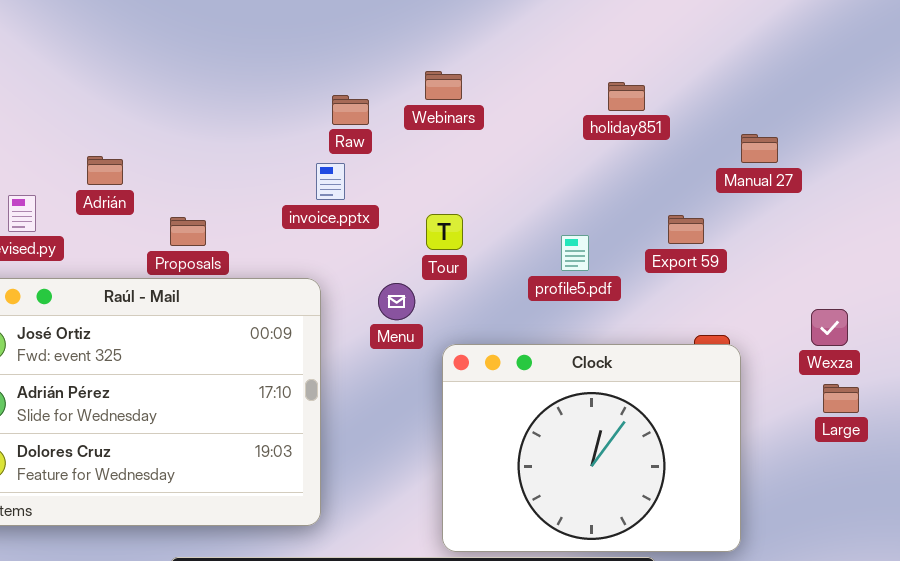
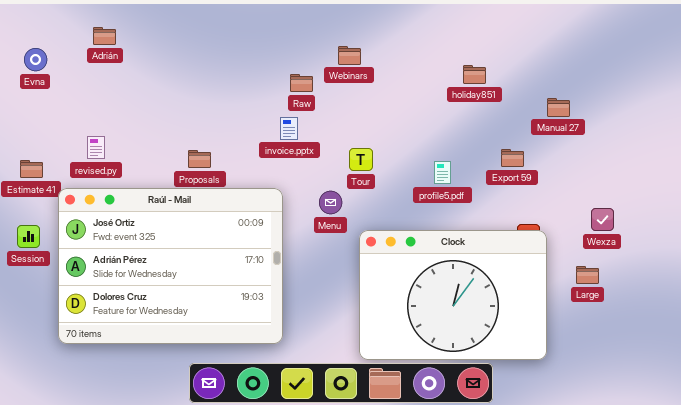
Webinars: [425,71,462,100] -> [338,46,361,65], moved
Adrián: [87,156,123,185] -> [93,27,116,45], moved
Large: [823,384,859,413] -> [576,266,599,284], moved

